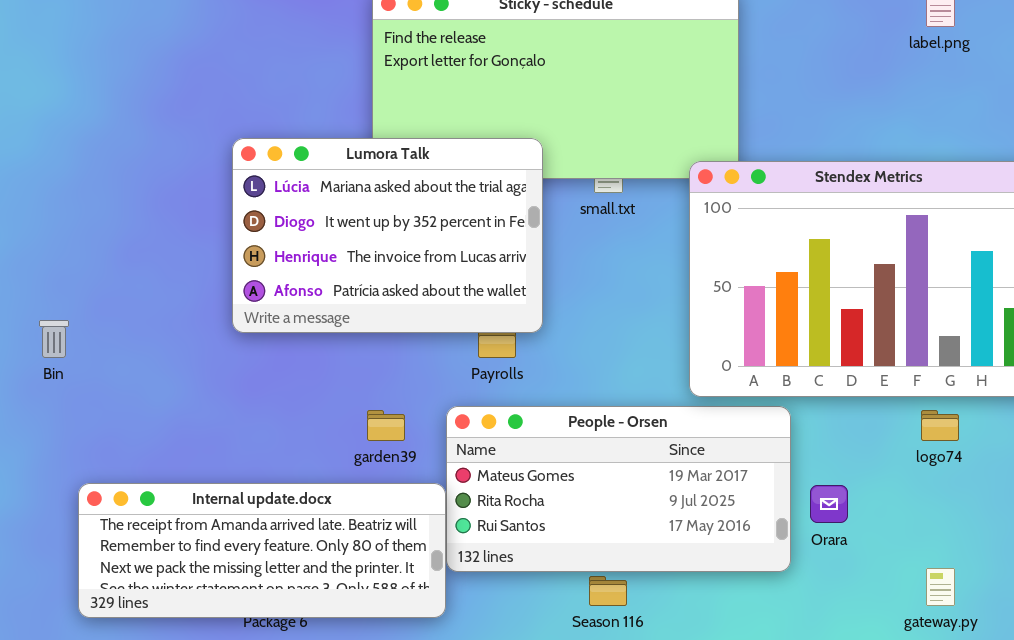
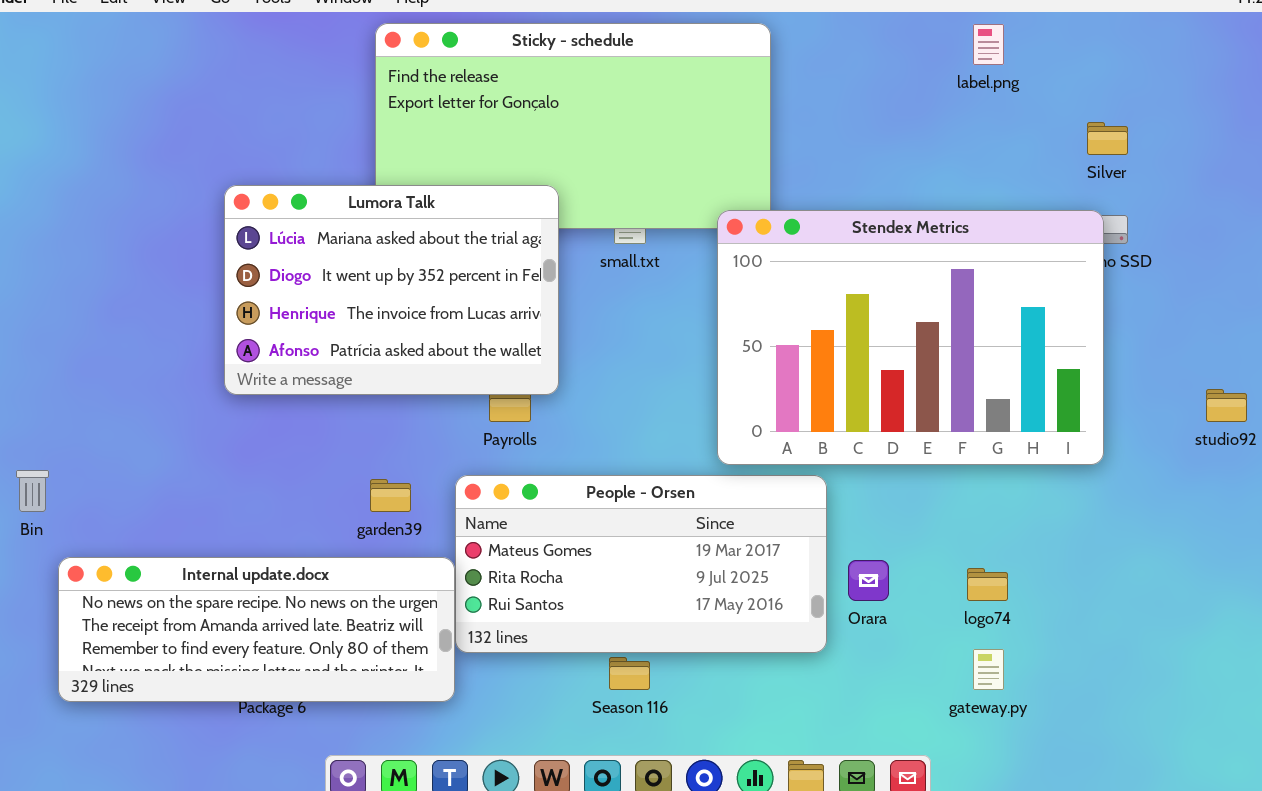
Bin: [39,320,69,358] -> [16,470,49,512], moved
logo74: [921,410,959,441] -> [967,568,1008,601], moved
Internal update.docx: [78,483,446,618] -> [58,557,455,702], scrolled up 1 row

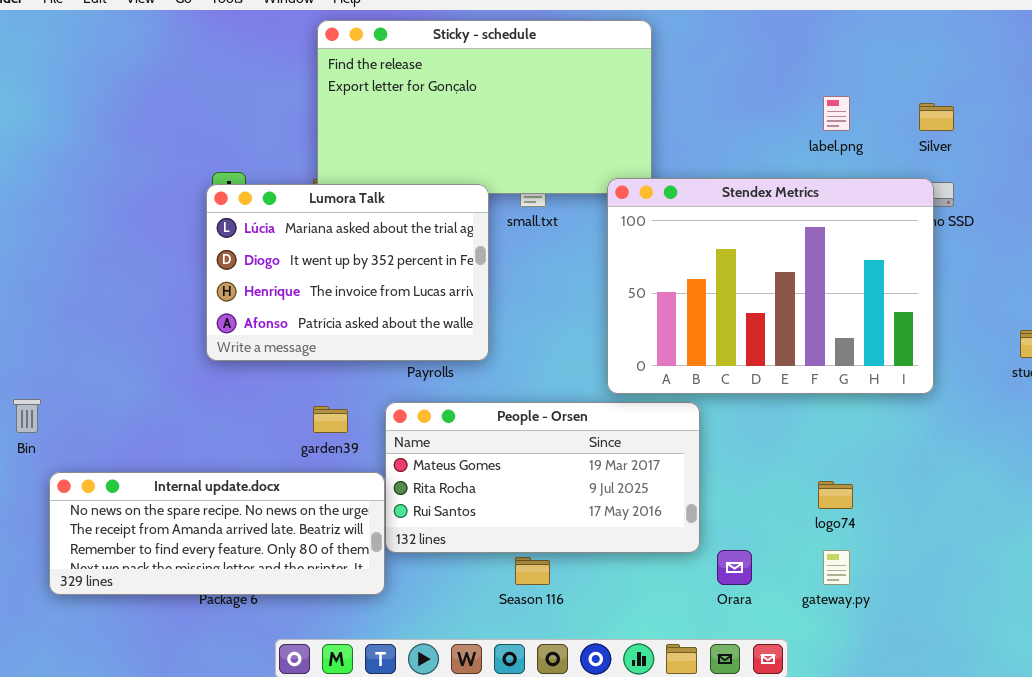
label.png: [973,24,1004,65] -> [823,96,850,131], moved
Lumora Talk: [224,185,559,395] -> [206,184,489,361], moved
Orara: [848,560,889,601] -> [717,550,752,585], moved

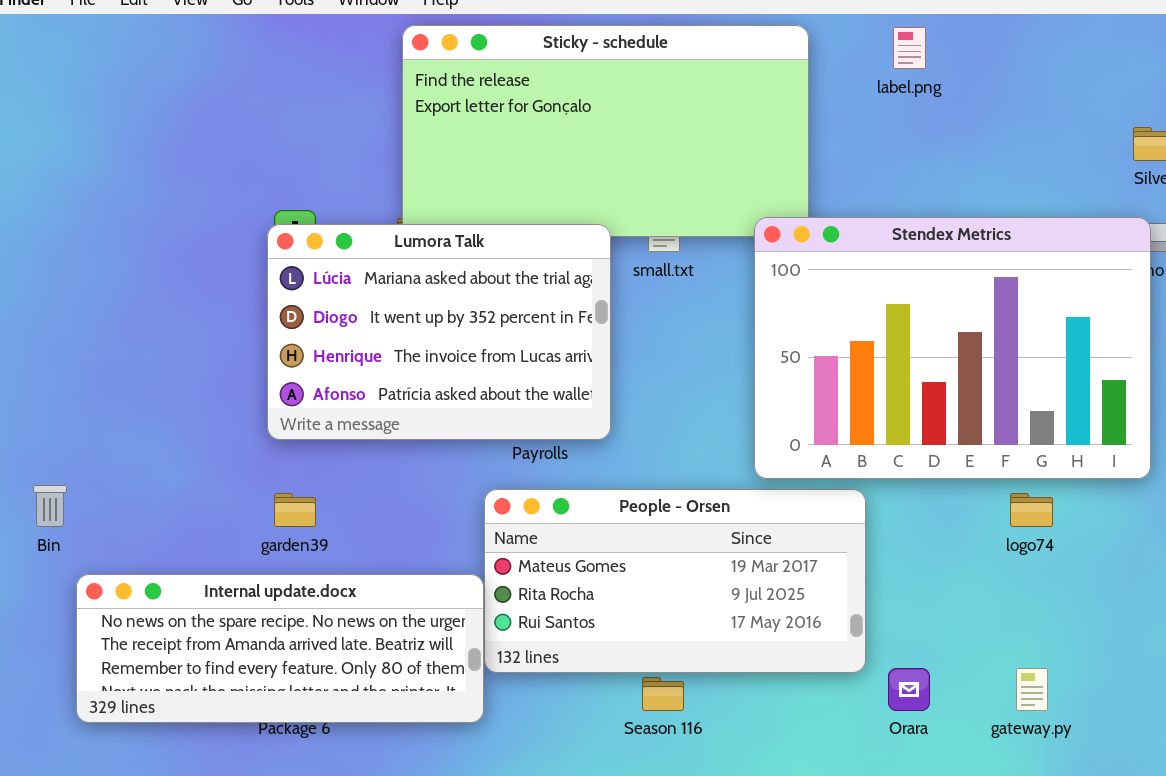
label.png: [823,96,850,131] -> [893,27,926,69], moved
garden39: [313,406,348,433] -> [274,493,316,527], moved
logo74: [818,481,853,509] -> [1010,493,1053,527], moved

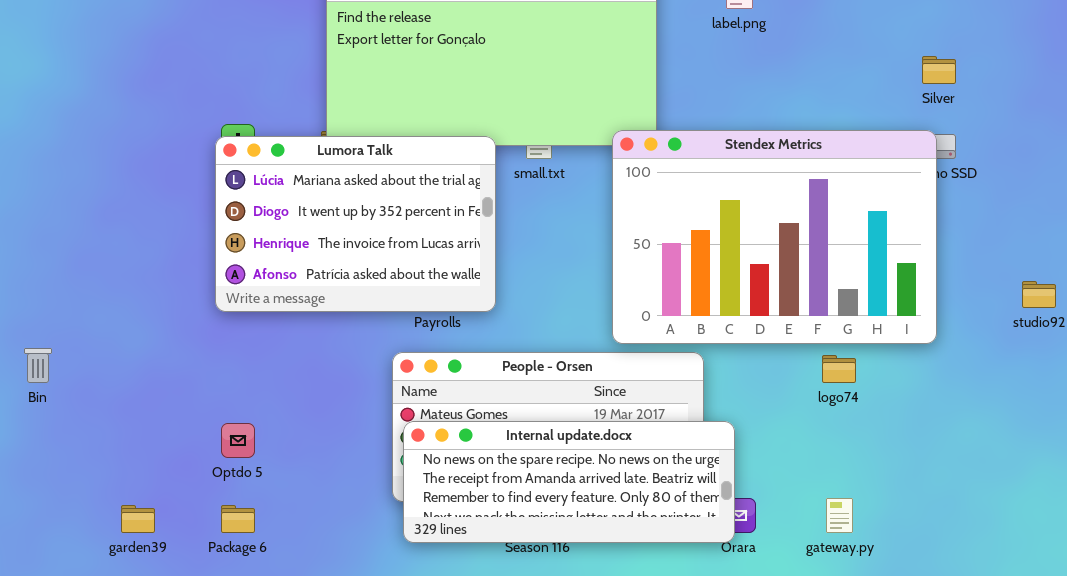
garden39: [274,493,316,527] -> [121,505,155,533], moved
Internal update.docx: [76,574,484,723] -> [403,421,735,543], moved

